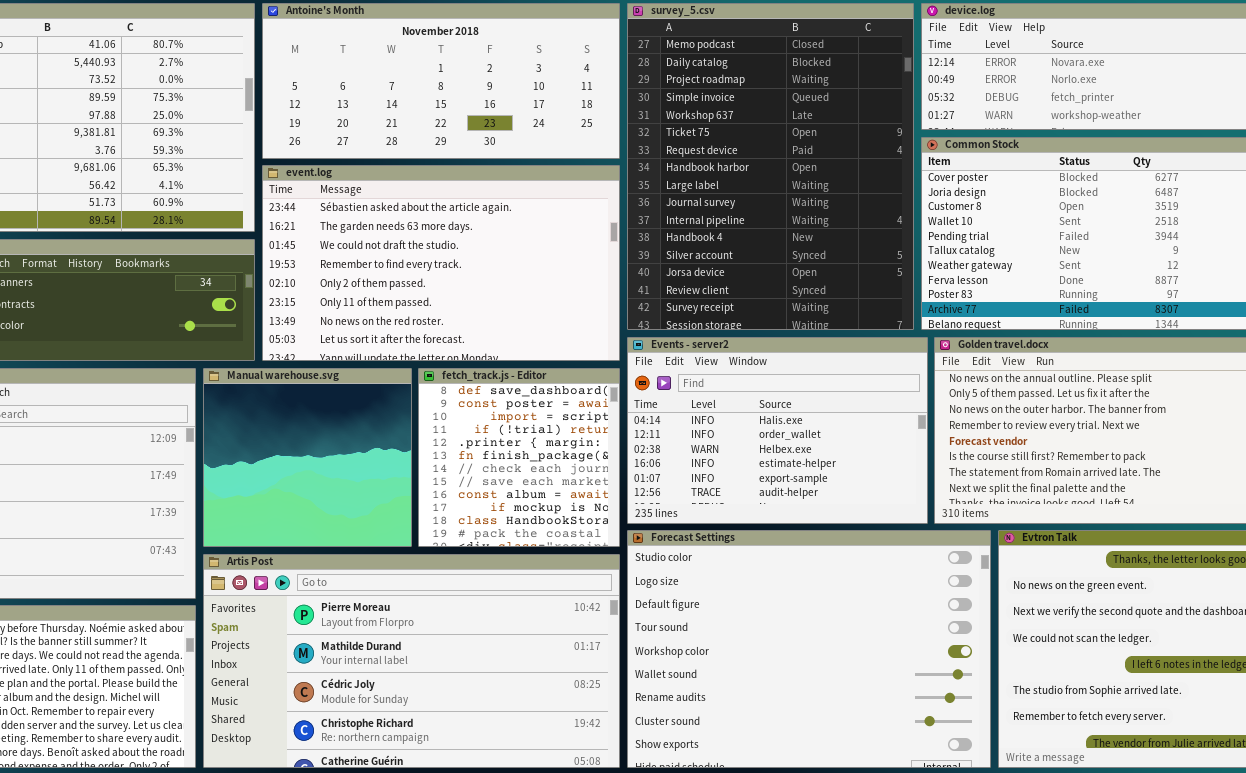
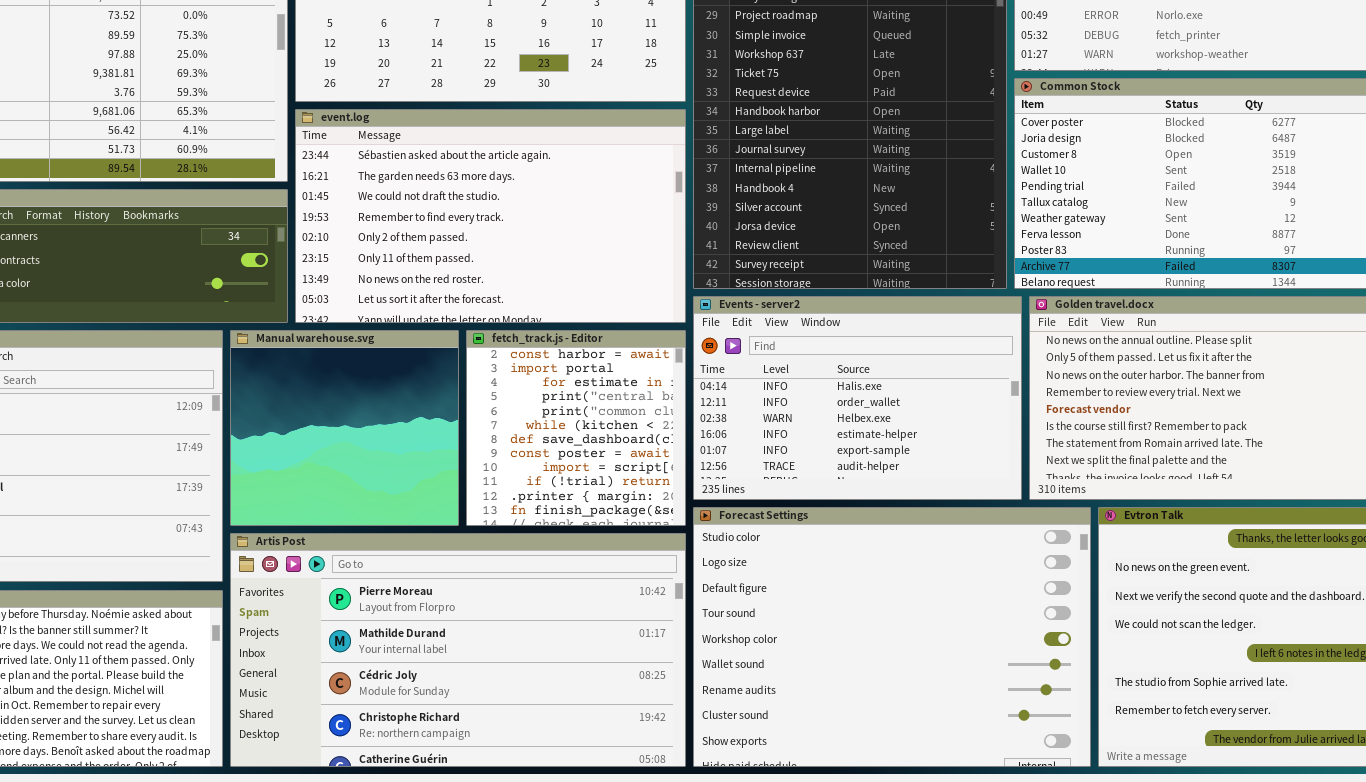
fetch_track.js - Editor: [418,368,620,547] -> [466,330,686,526], scrolled up 6 rows

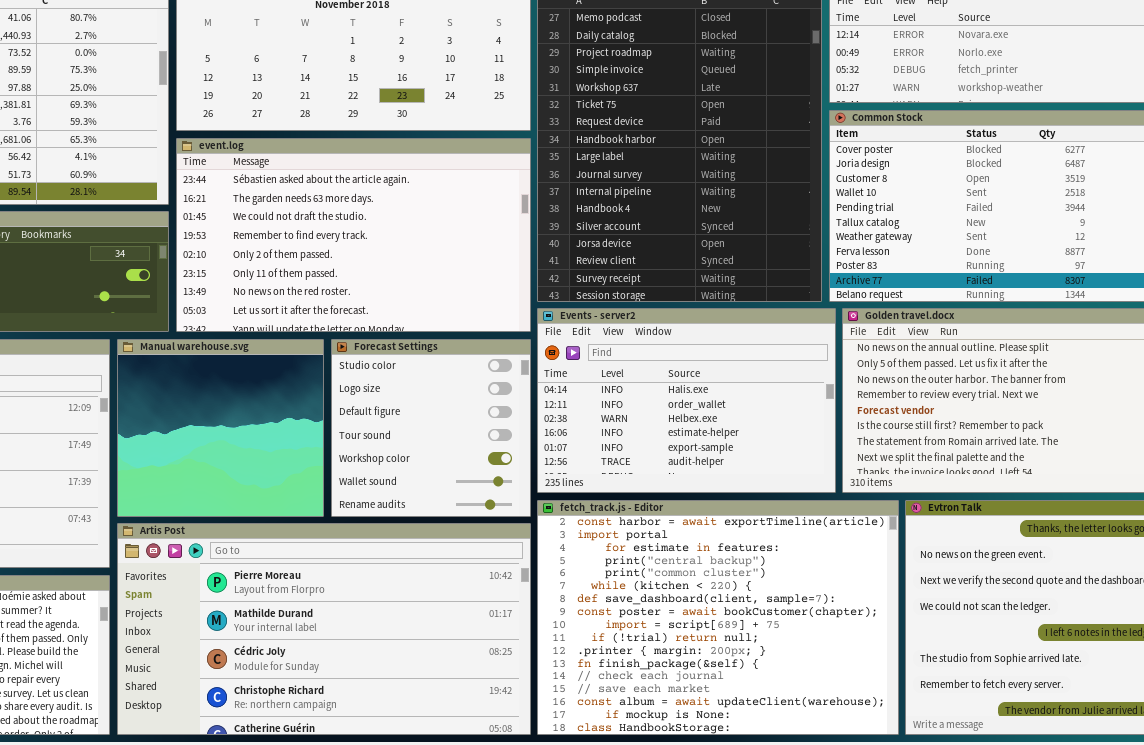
fetch_track.js - Editor: [466,330,686,526] -> [537,500,899,735], moved, resized
Forecast Settings: [693,507,1091,767] -> [331,339,531,517], moved, resized

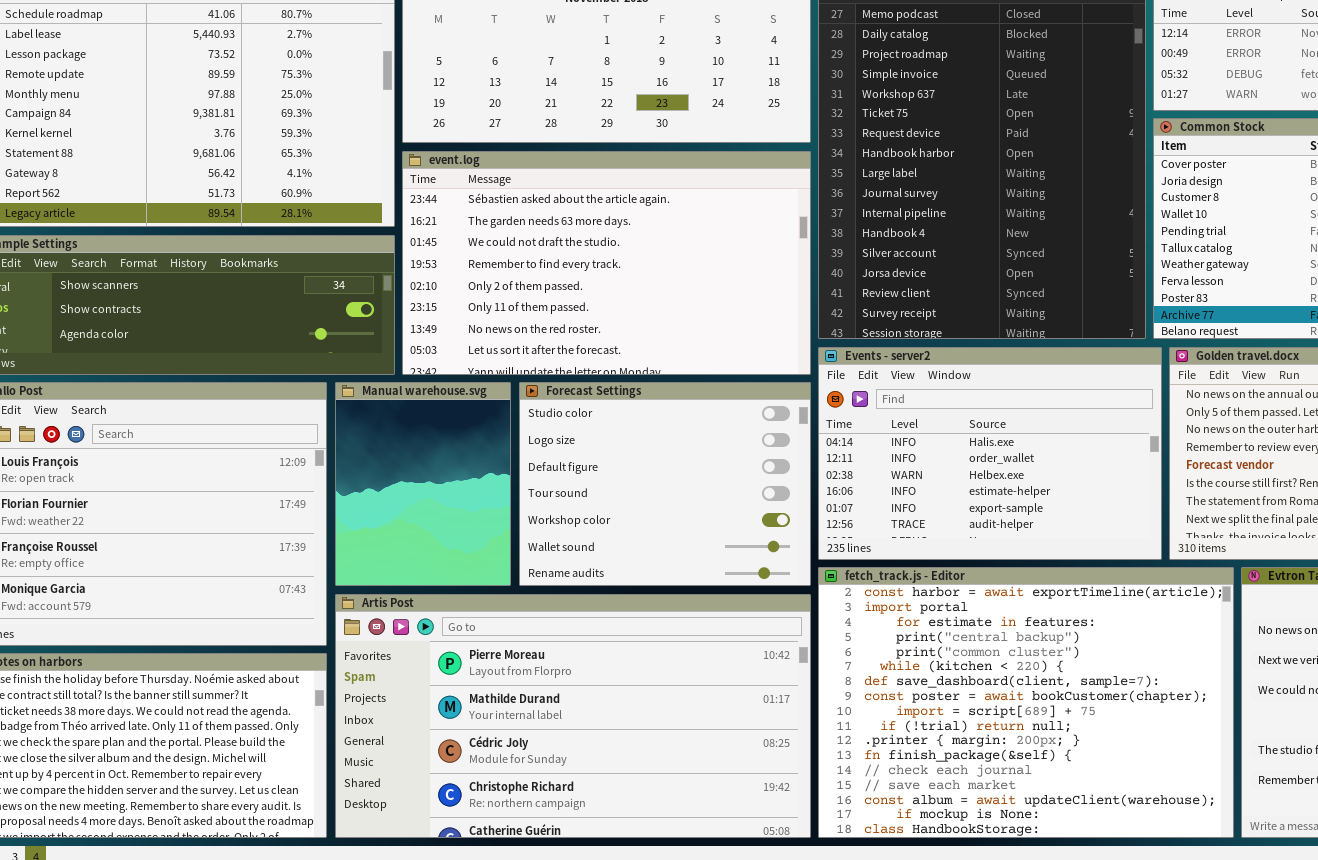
Manual warehouse.svg: [117,339,324,517] -> [335,382,511,586], resized
Forecast Settings: [331,339,531,517] -> [519,382,811,586], resized

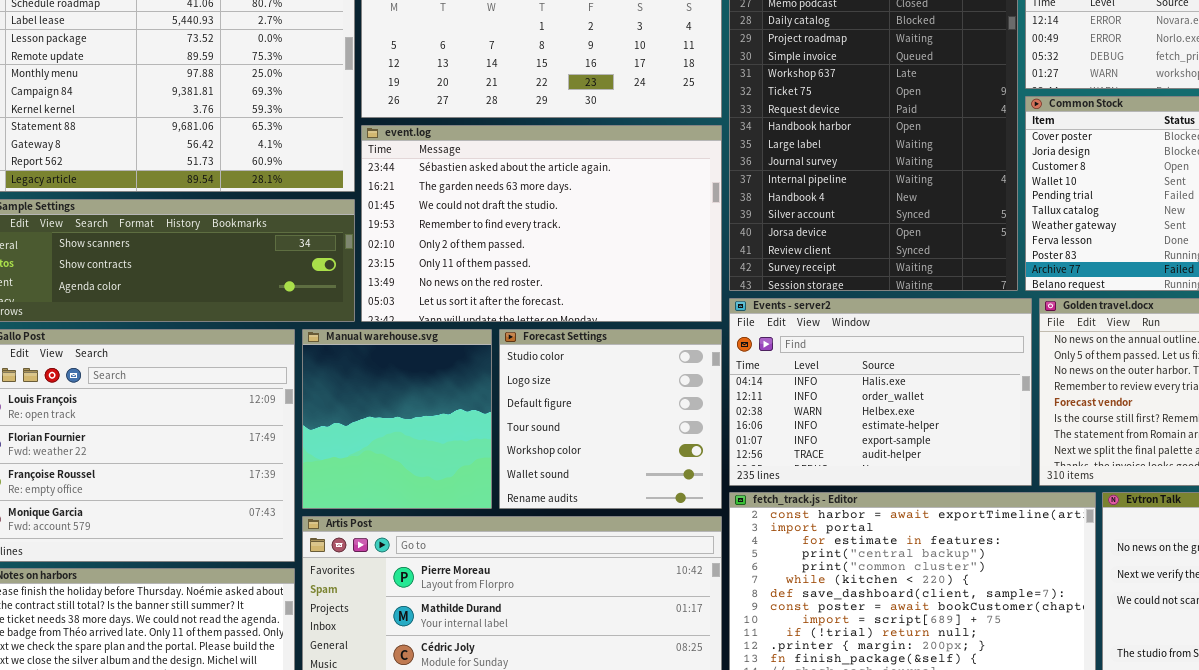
Manual warehouse.svg: [335,382,511,586] -> [302,329,492,509], resized
Forecast Settings: [519,382,811,586] -> [499,329,722,509], resized

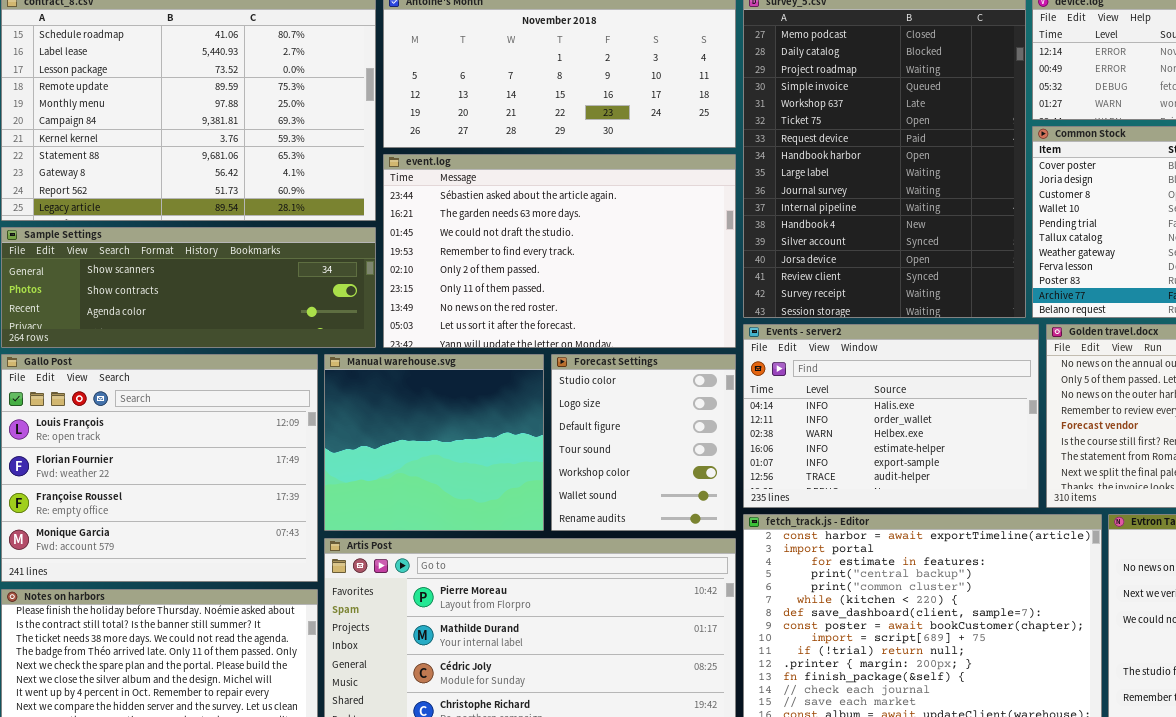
Manual warehouse.svg: [302,329,492,509] -> [324,354,544,531], resized
Forecast Settings: [499,329,722,509] -> [551,354,736,531], resized

